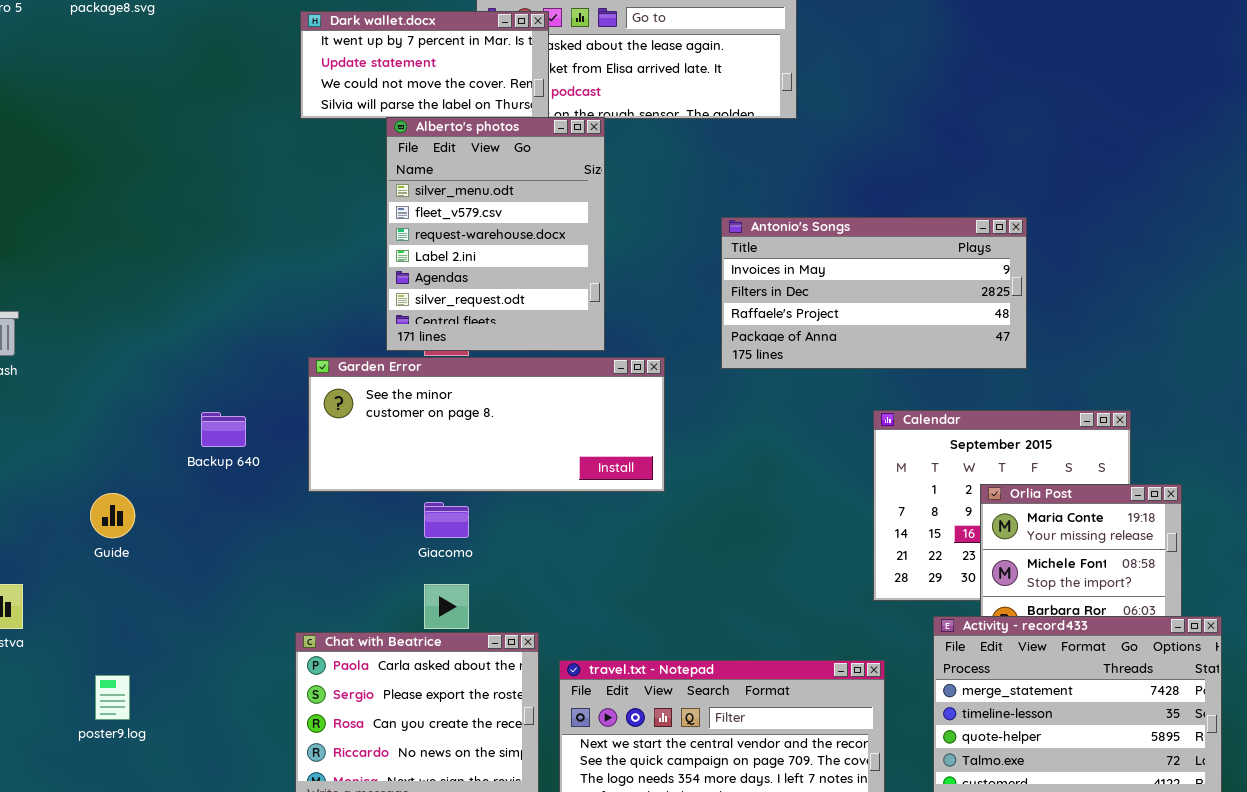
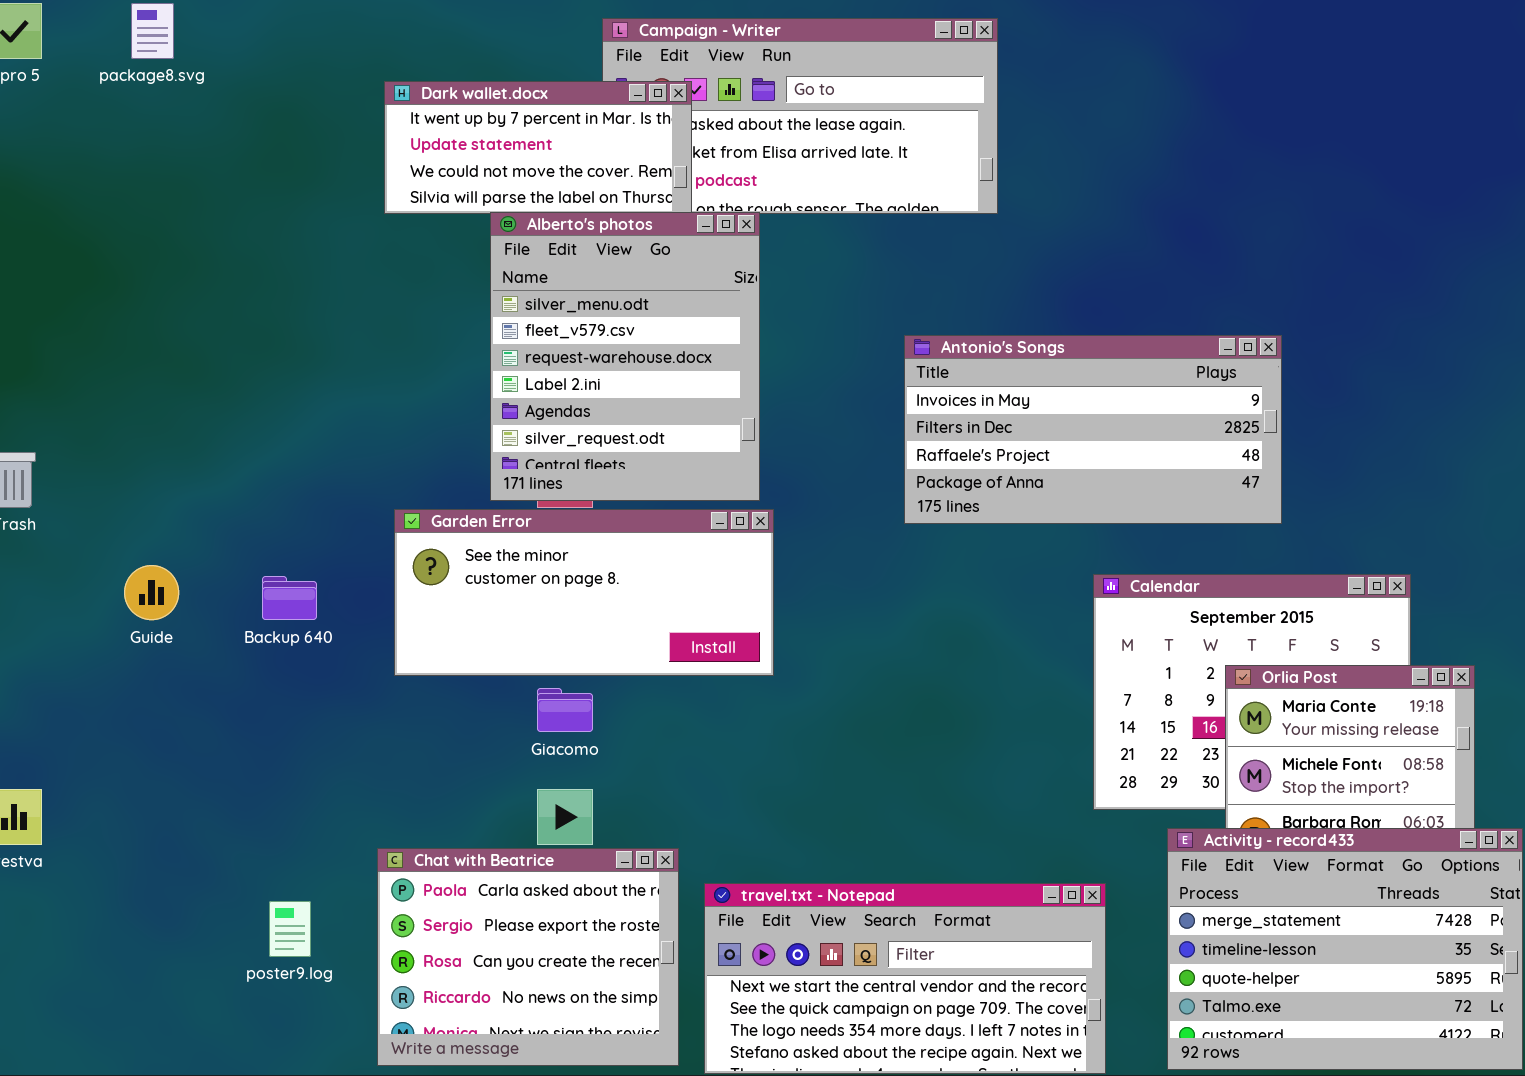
Garden Error: [308,357,665,492] -> [394,509,774,676], resized
Guide: [90,493,135,538] -> [124,565,179,620], moved
poster9.log: [95,675,130,720] -> [269,901,311,957], moved

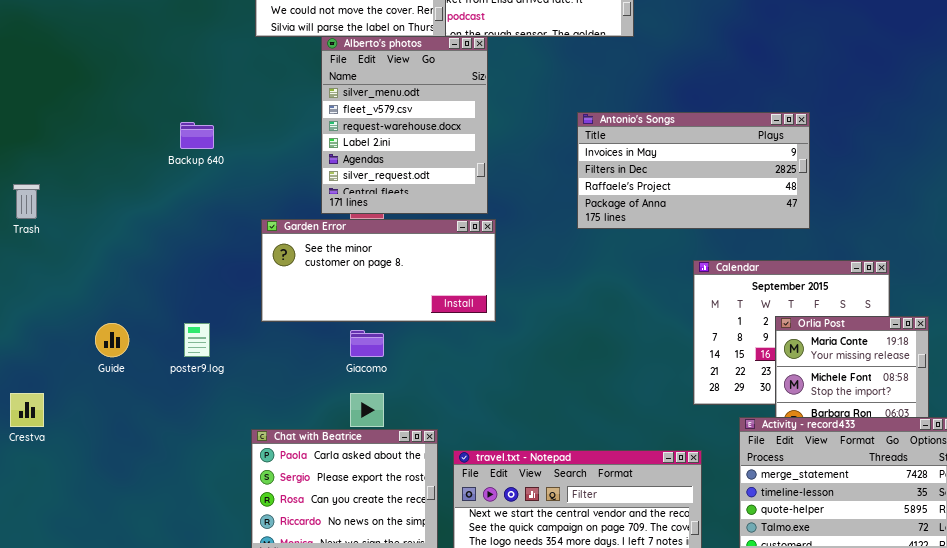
Guide: [124,565,179,620] -> [95,323,129,357], moved
Backup 640: [262,576,317,620] -> [180,122,214,149], moved
poster9.log: [269,901,311,957] -> [184,323,210,357], moved

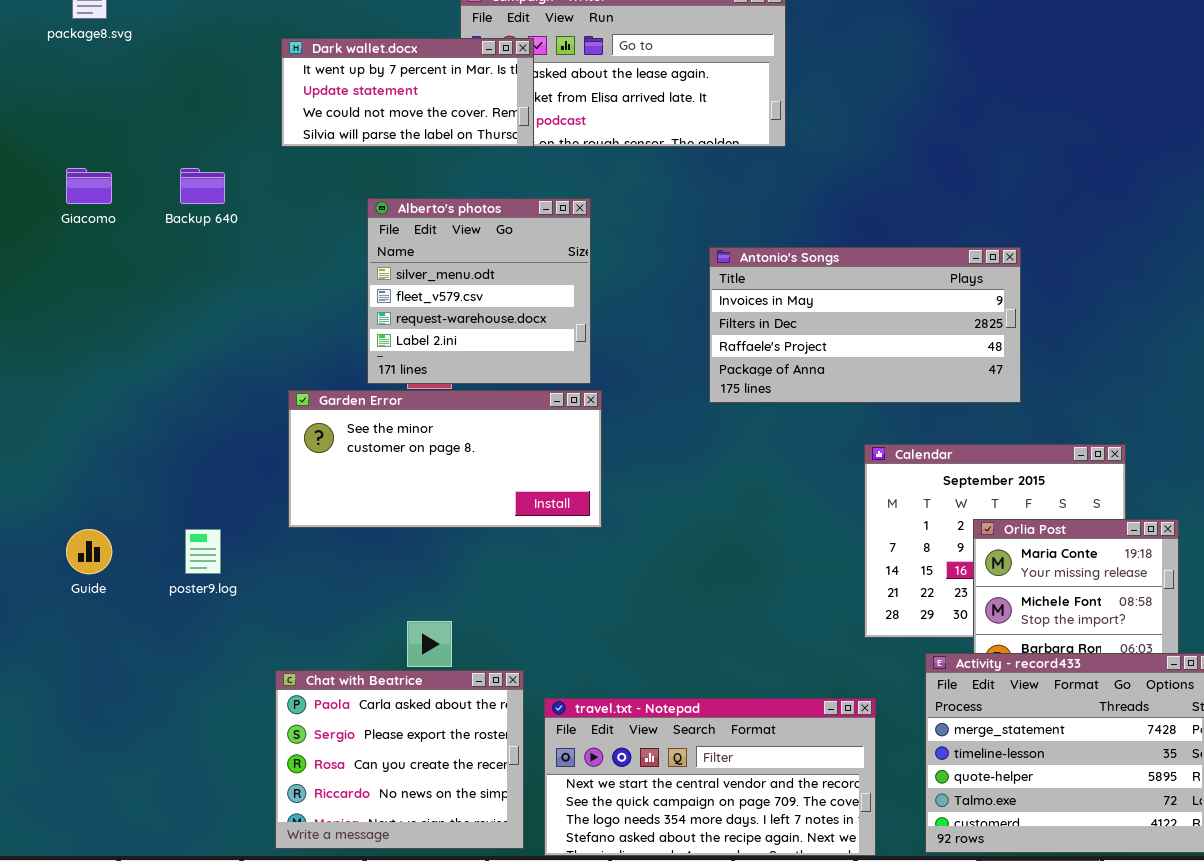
Alberto's photos: [321,36,488,214] -> [367,198,591,384], resized
Backup 640: [180,122,214,149] -> [180,168,225,204], moved
Giacomo: [350,330,384,357] -> [66,168,112,204], moved

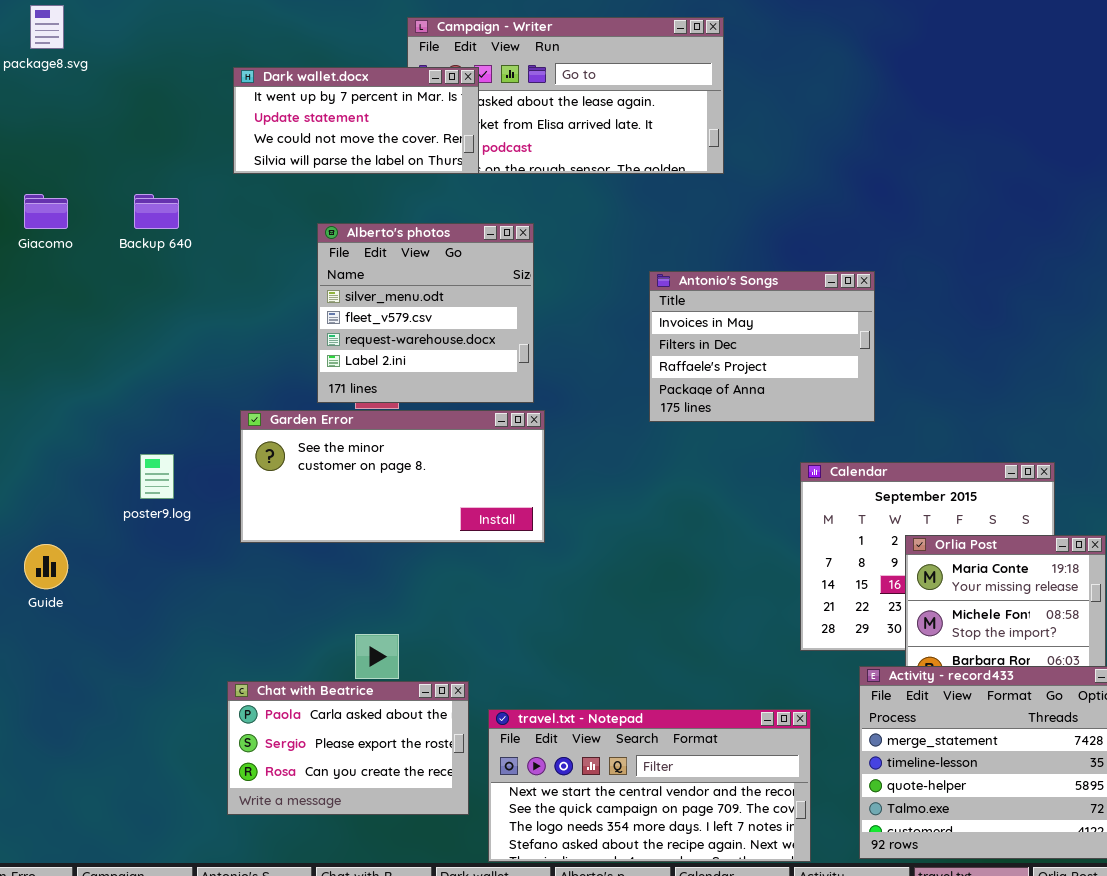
Antonio's Songs: [709,247,1021,403] -> [649,271,875,422], resized
poster9.log: [185,529,221,574] -> [140,454,174,499], moved
Chat with Beatrice: [275,670,524,849] -> [227,681,469,815], resized

